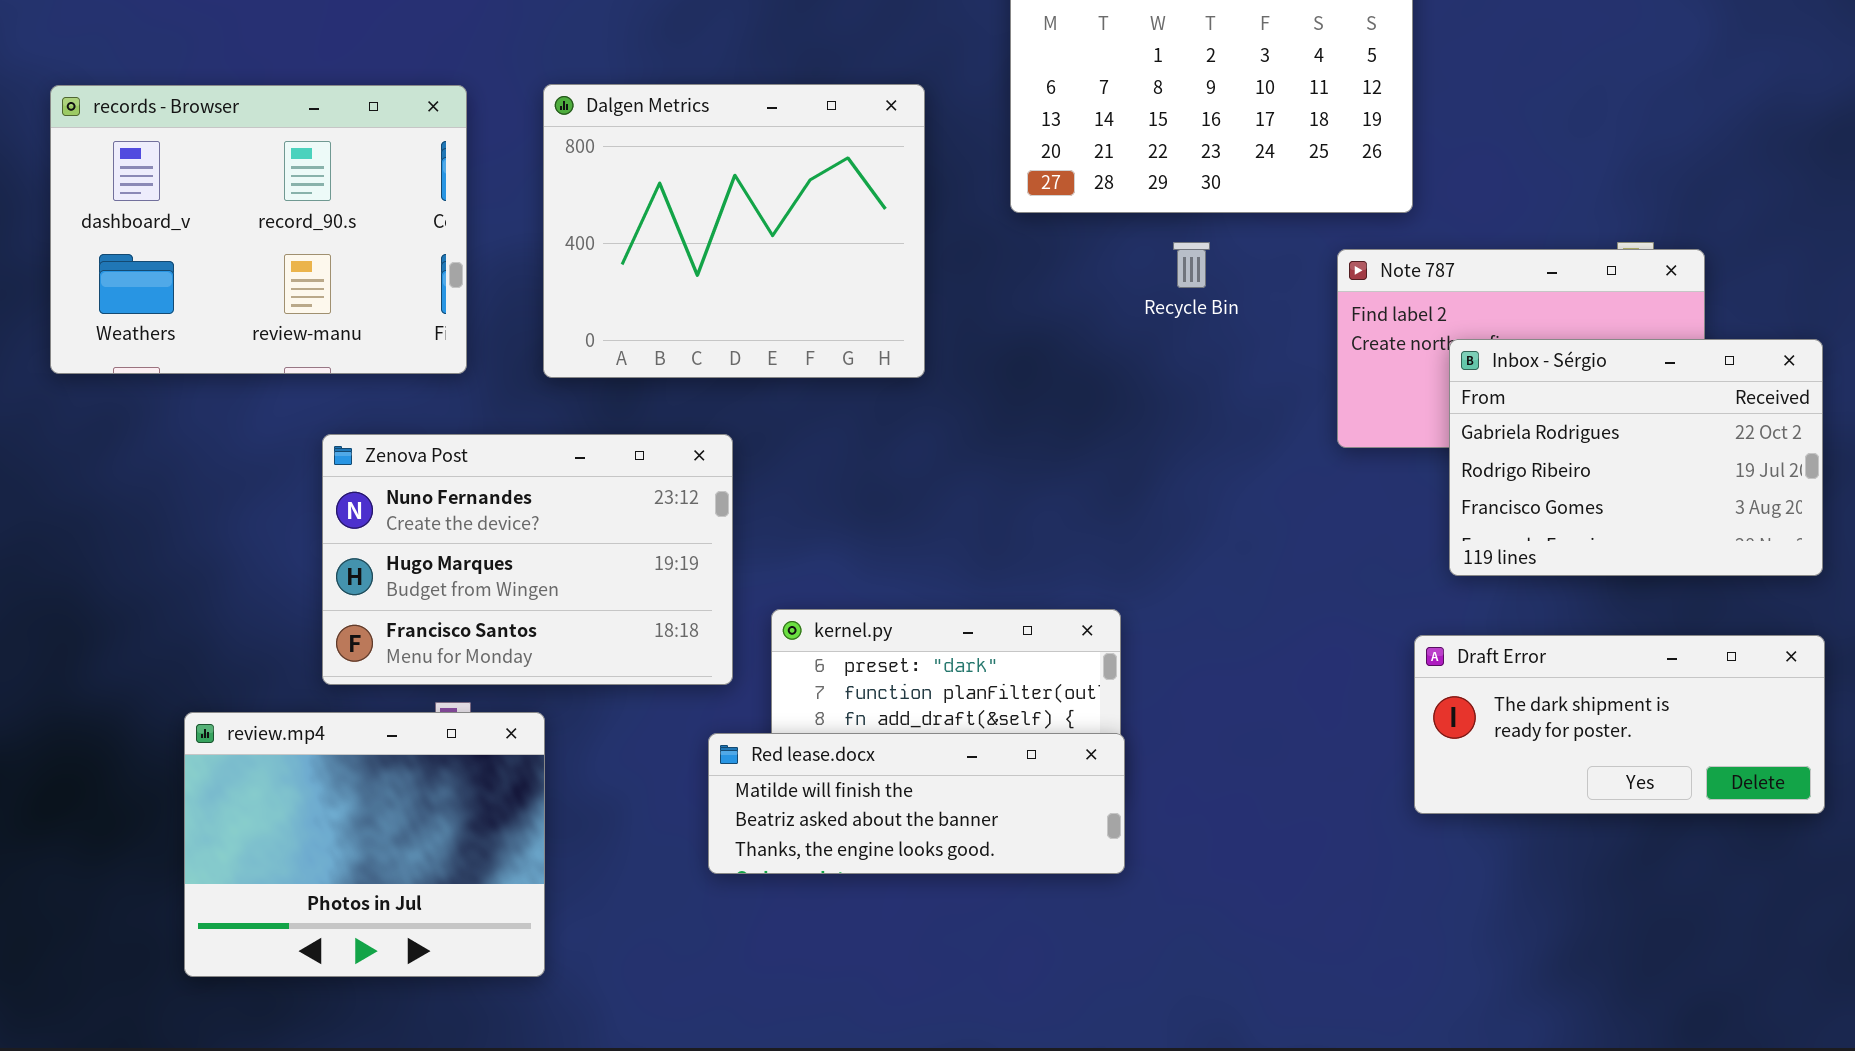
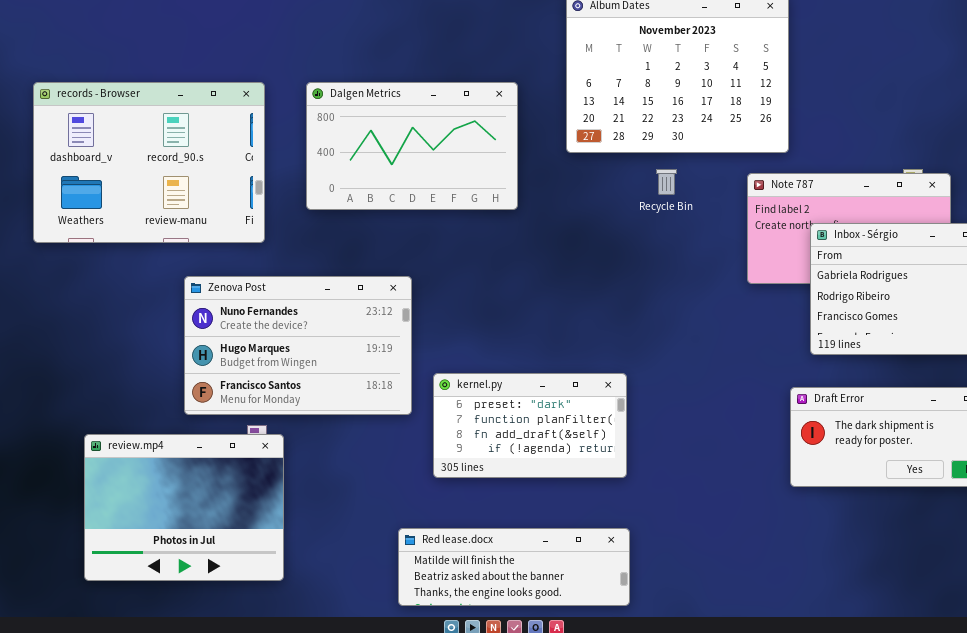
Dalgen Metrics: [543,84,925,378] -> [306,82,518,210], resized
review.mp4: [184,712,545,977] -> [84,434,284,581], moved
Red lease.docx: [708,733,1125,874] -> [398,528,630,606], moved

